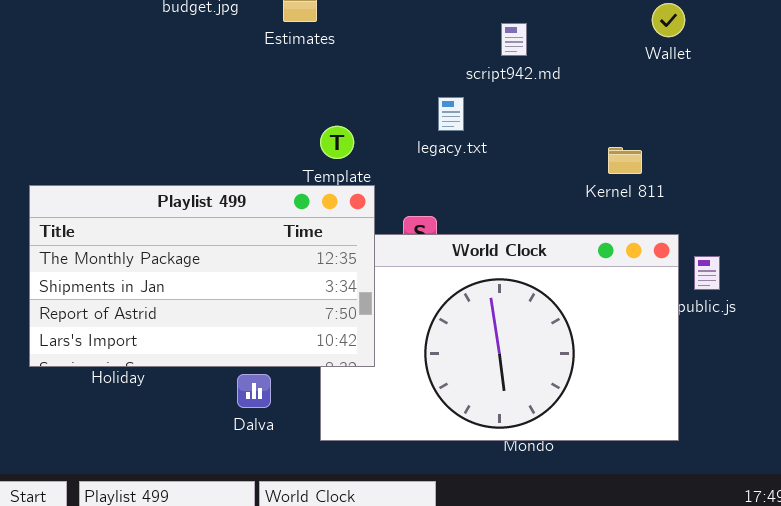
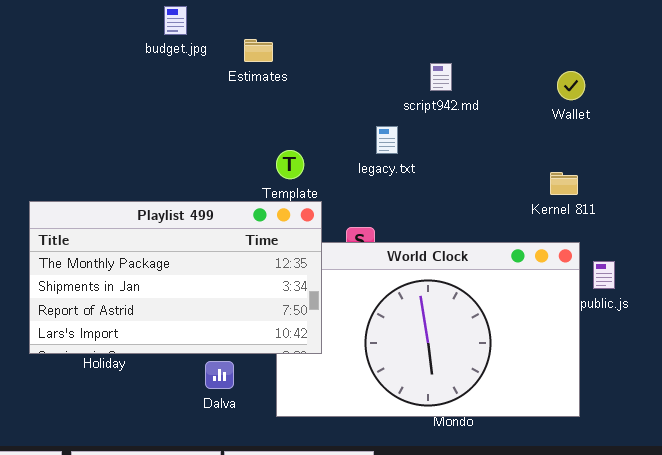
Wallet: [652,3,685,37] -> [557,71,585,100], moved
Kernel 811: [608,147,642,174] -> [550,172,578,195], moved

